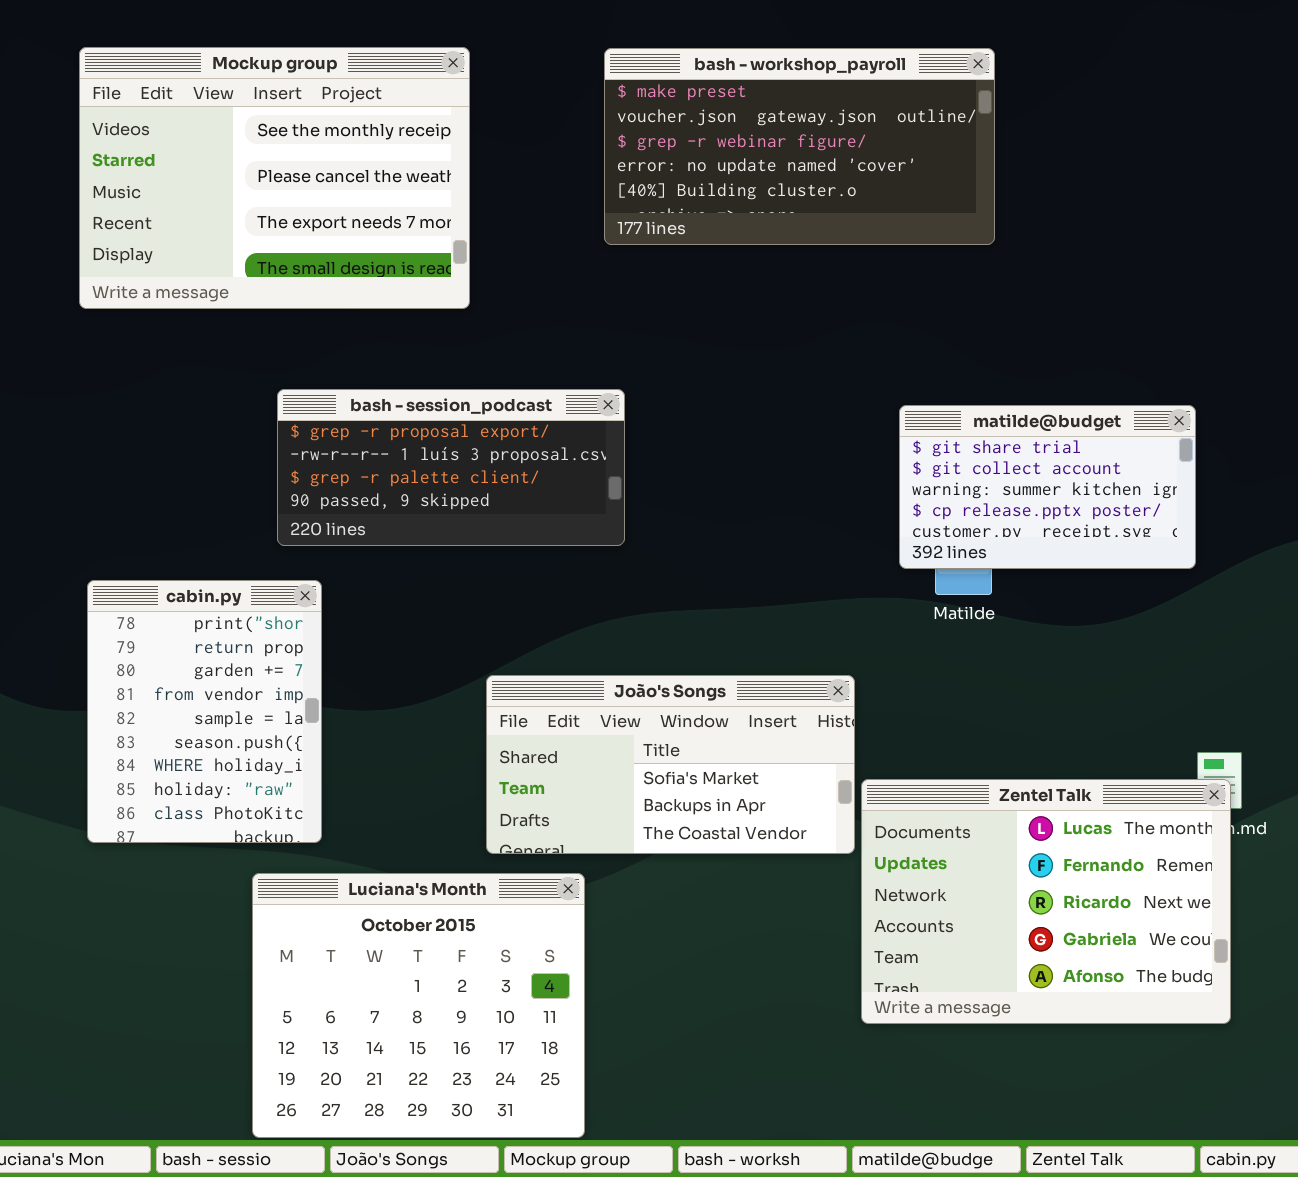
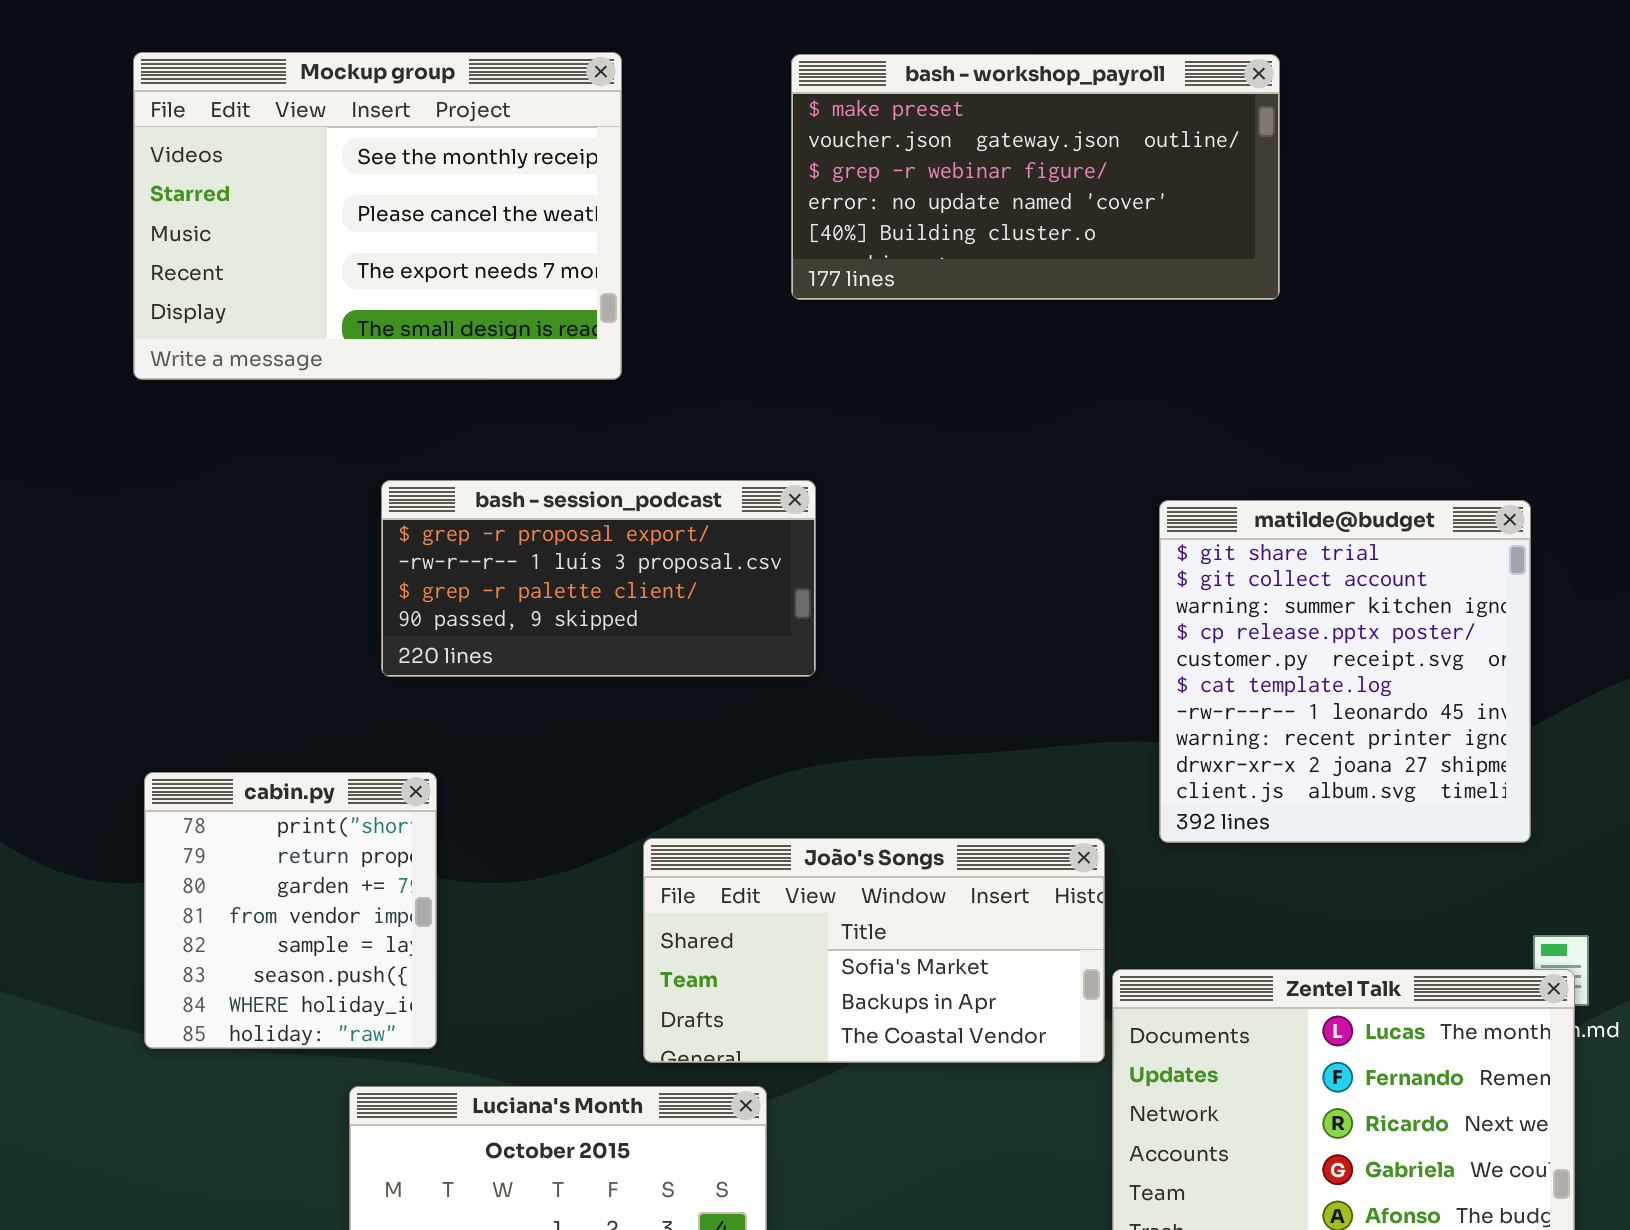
matilde@budget: [899,405,1196,569] -> [1159,500,1531,843], resized
cabin.py: [87,580,322,843] -> [144,772,437,1049], resized

